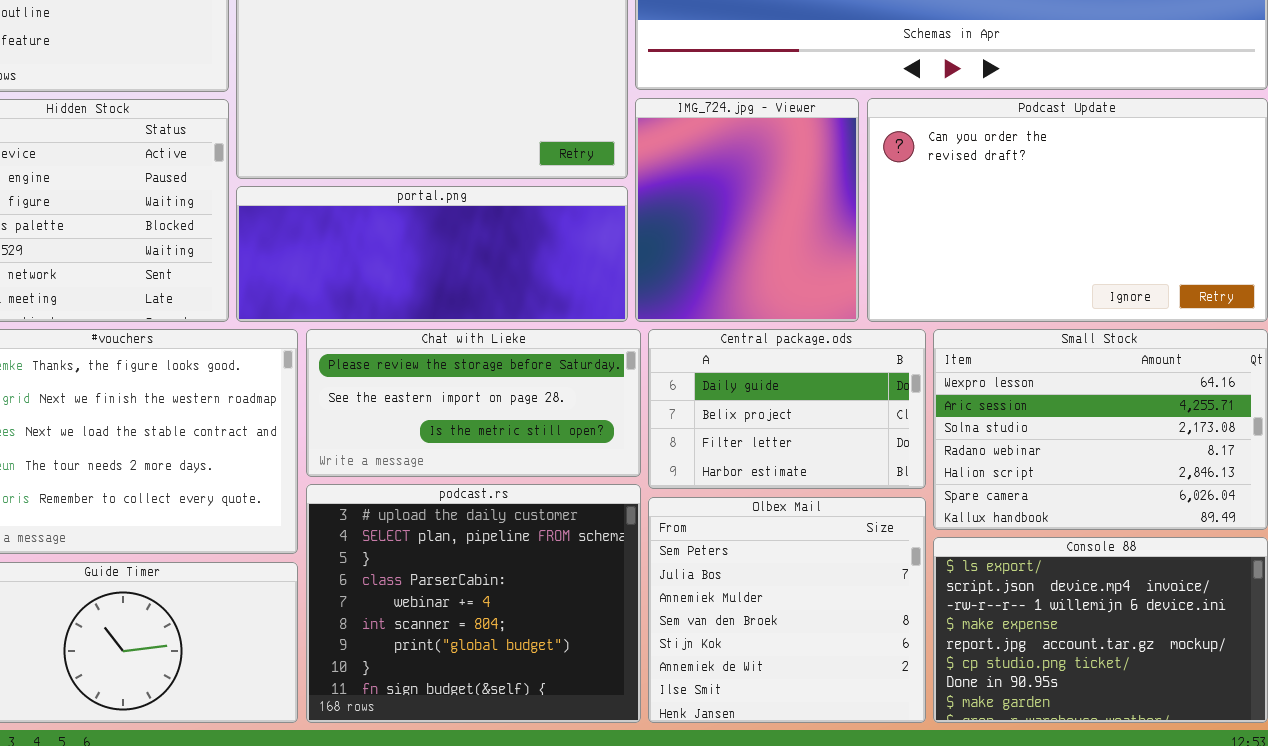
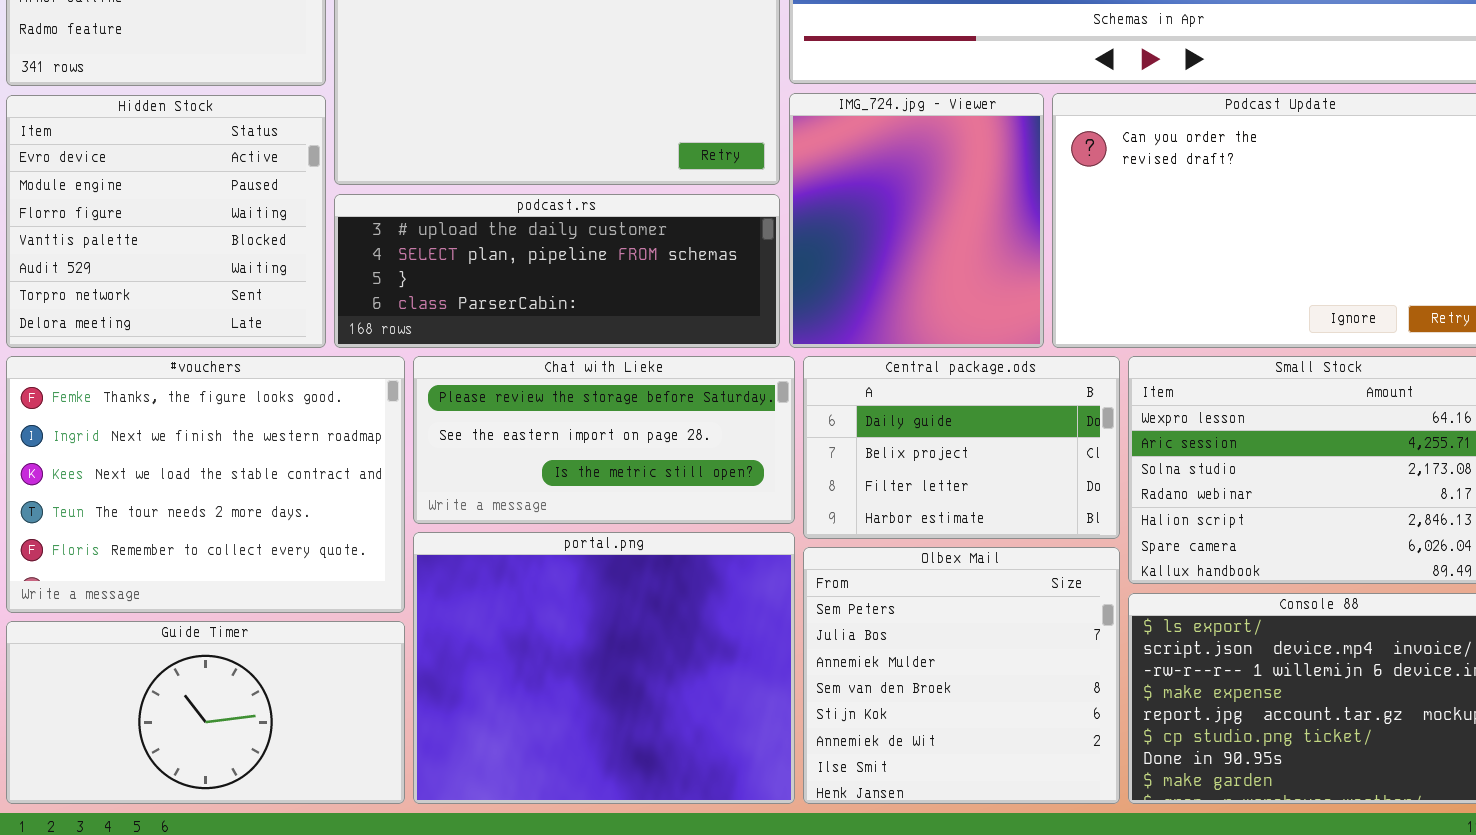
portal.png: [236,186,628,322] -> [413,532,795,804], moved, resized
podcast.rs: [306,484,641,723] -> [334,194,780,348], moved, resized

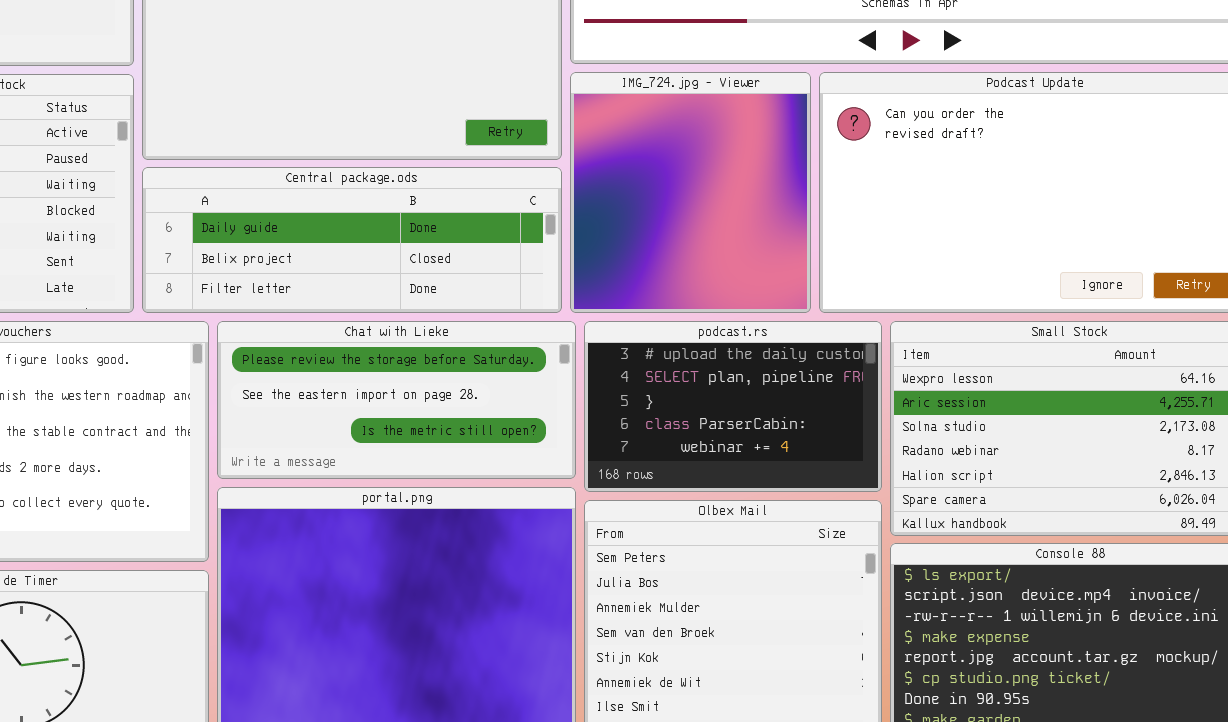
podcast.rs: [334,194,780,348] -> [584,321,882,492], moved, resized
Central package.ods: [803,356,1120,539] -> [142,167,562,313], moved, resized

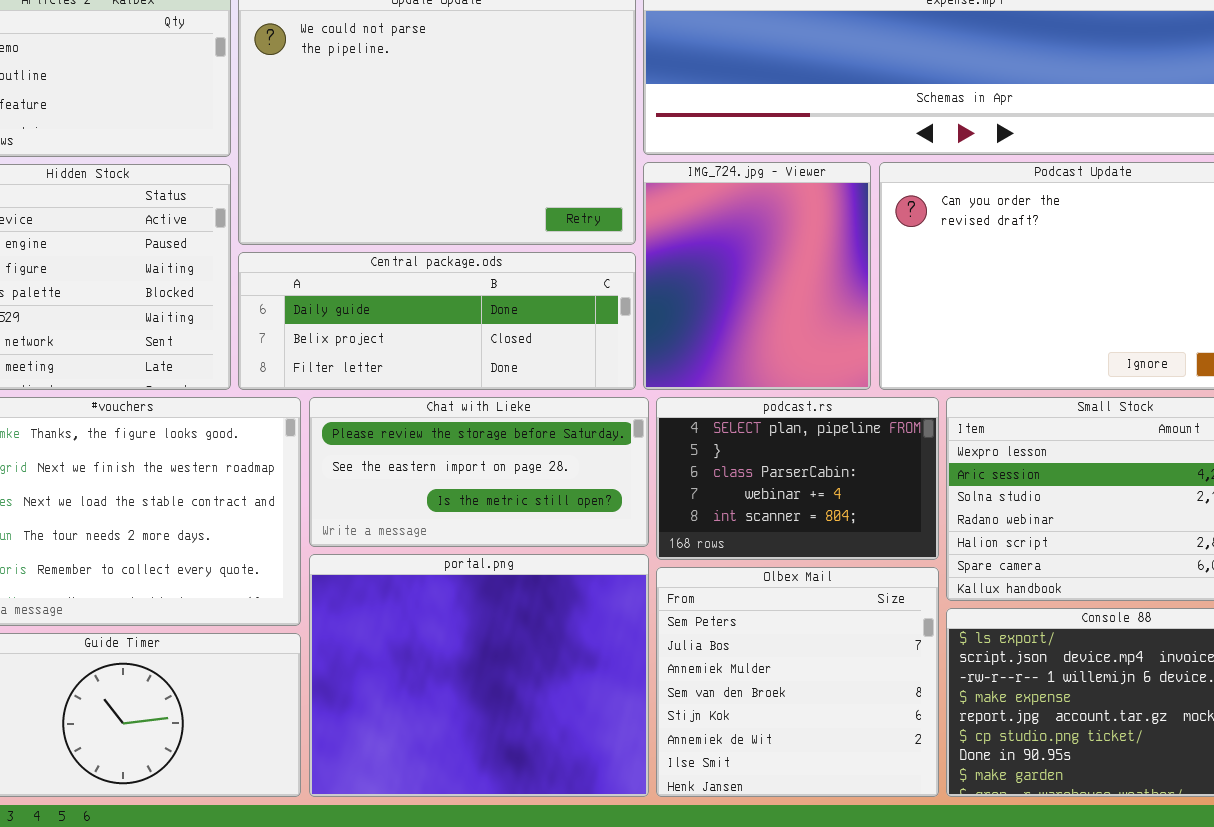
podcast.rs: [584,321,882,492] -> [656,397,939,560], scrolled down 1 row

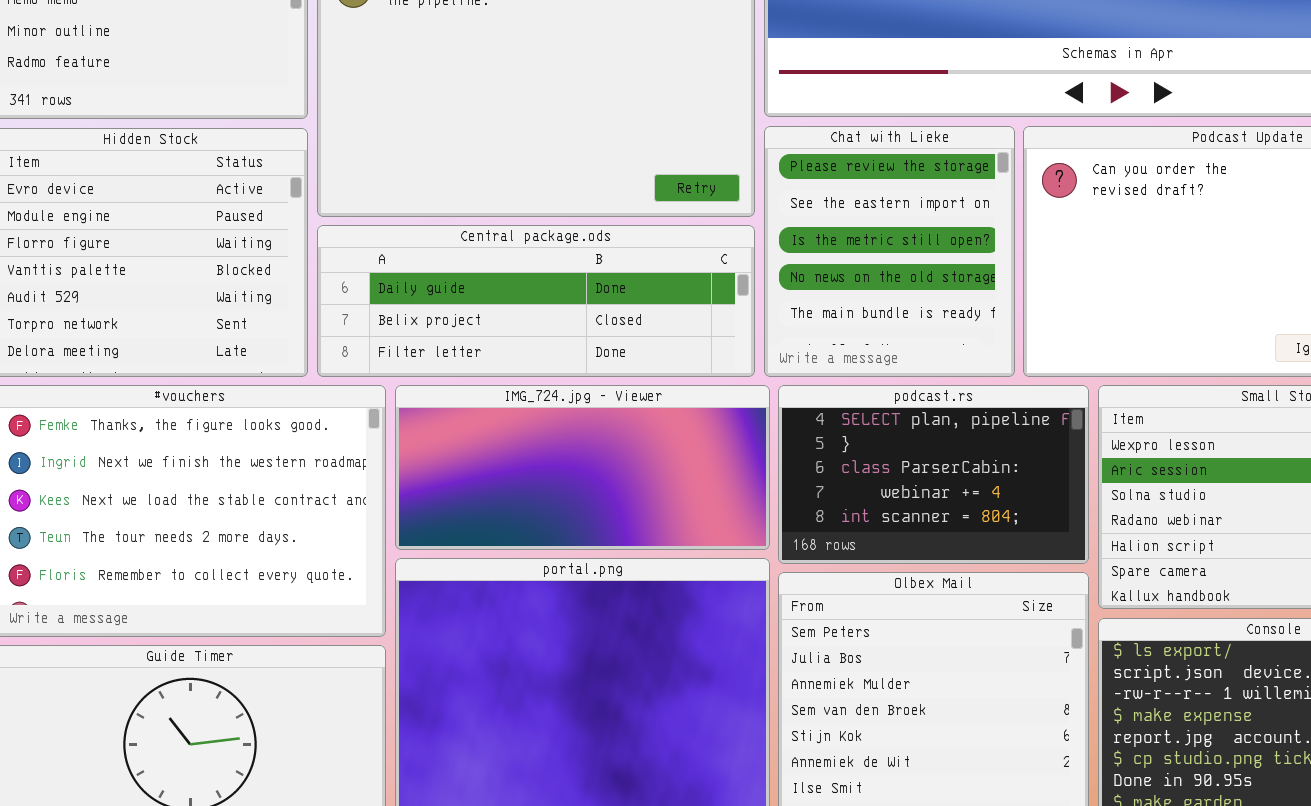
IMG_724.jpg - Viewer: [643,162,871,390] -> [395,385,770,550], moved, resized
Chat with Lieke: [309,397,649,547] -> [764,126,1015,377], moved, resized

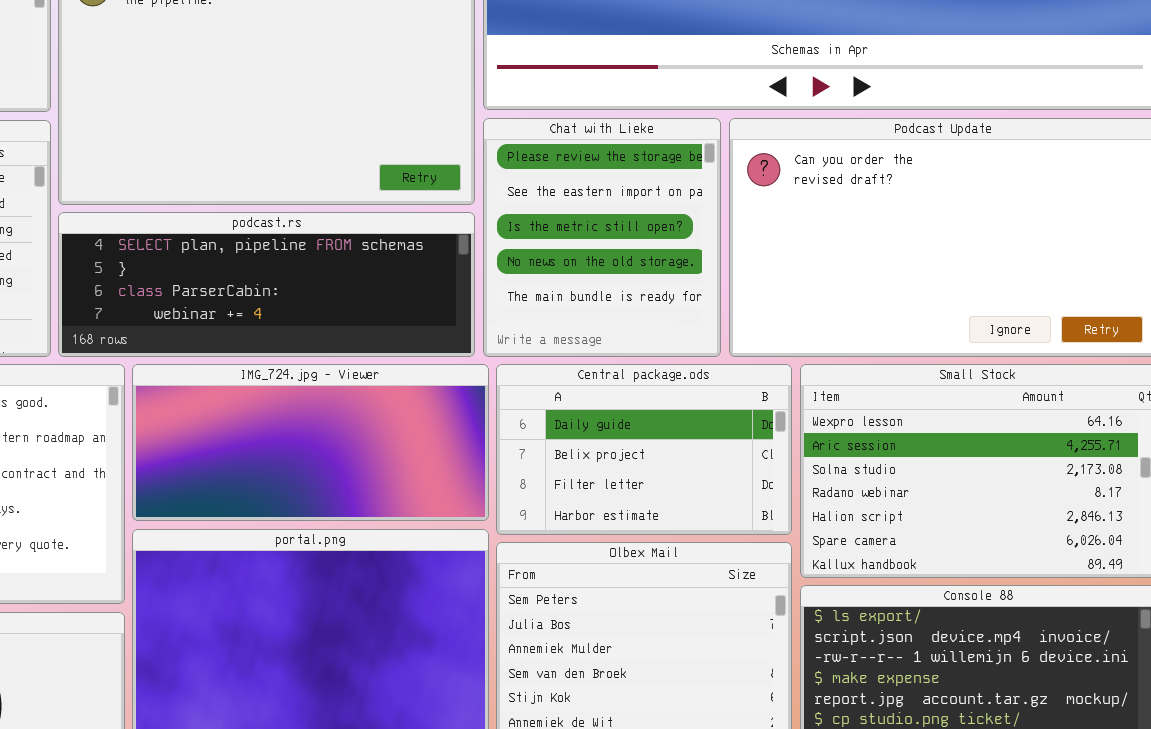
Central package.ods: [317,225,755,377] -> [496,364,792,535], moved, resized
podcast.rs: [778,385,1089,564] -> [58,212,475,357], moved, resized

